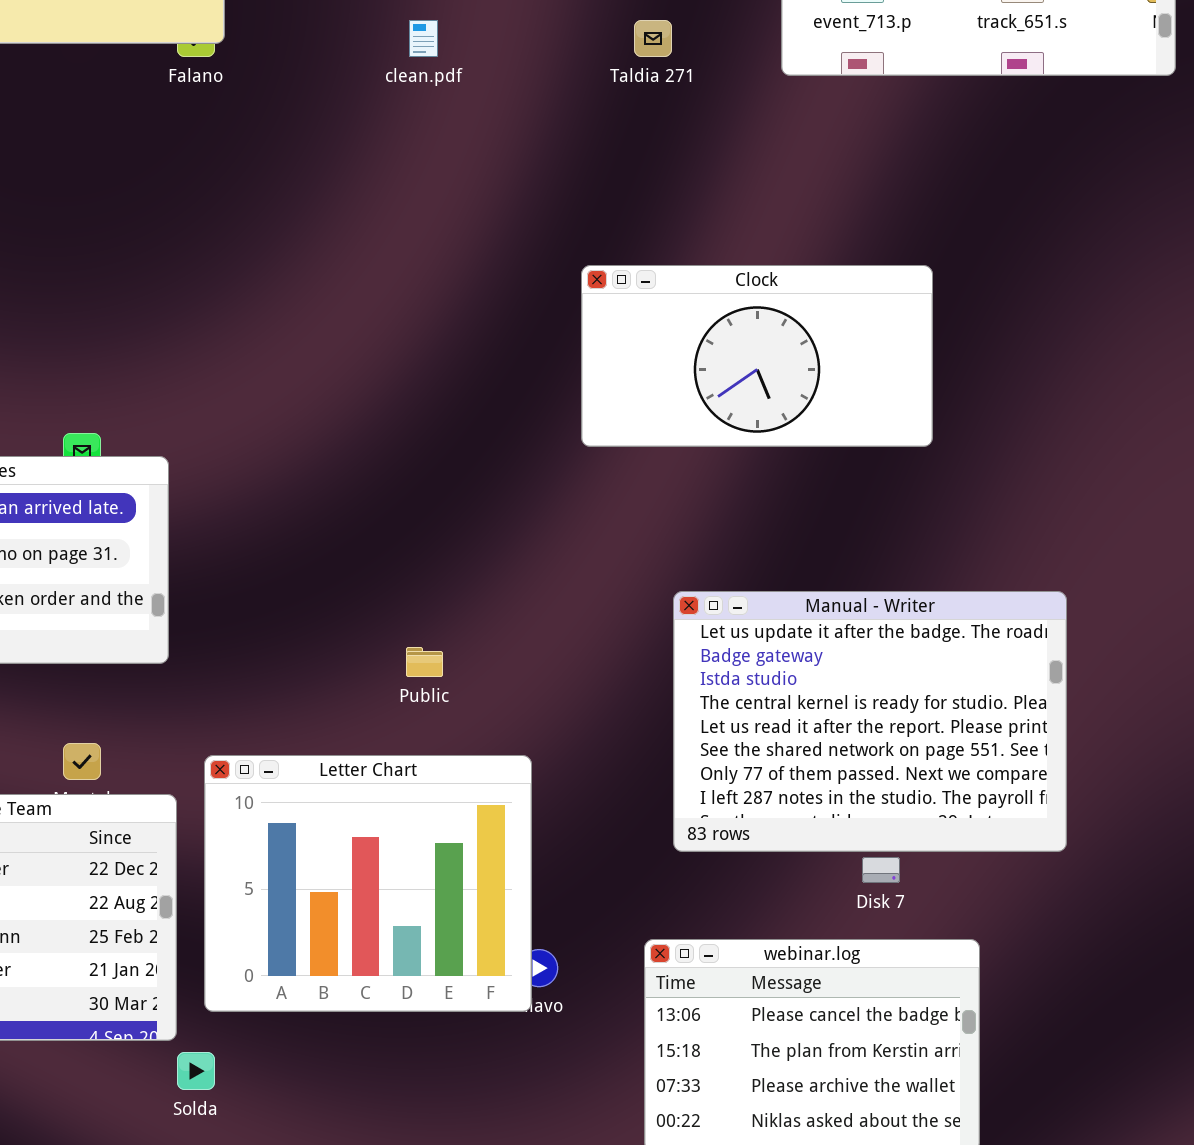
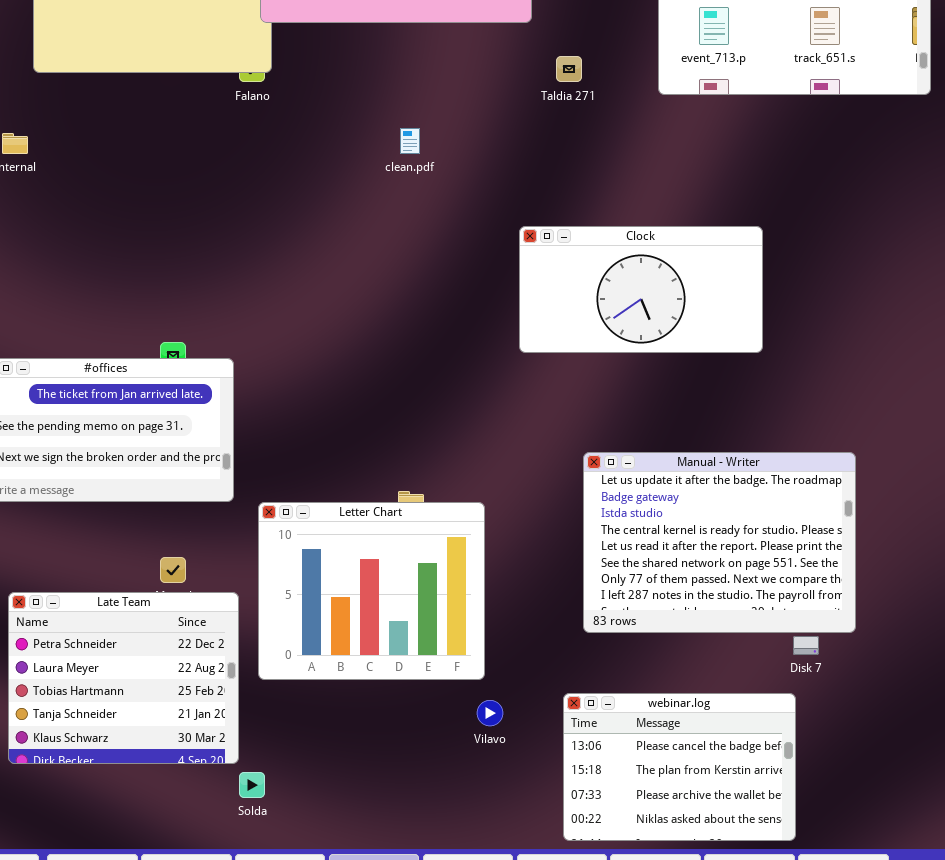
clean.pdf: [409,20,438,57] -> [400,128,420,154], moved
Letter Chart: [204,755,532,1012] -> [258,502,485,680], moved
Disk 7: [862,857,900,883] -> [793,636,819,655], moved

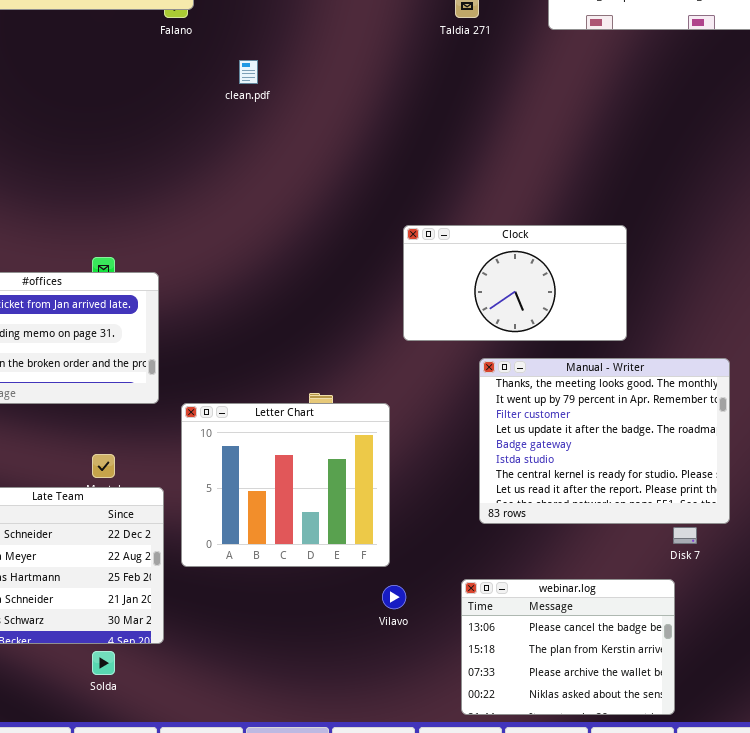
clean.pdf: [400,128,420,154] -> [239,60,258,84], moved
Clock: [519,226,763,353] -> [403,225,627,341], moved
Manual - Writer: [583,452,856,633] -> [479,358,730,524], scrolled up 3 rows
Solda: [239,772,265,798] -> [92,651,115,675], moved

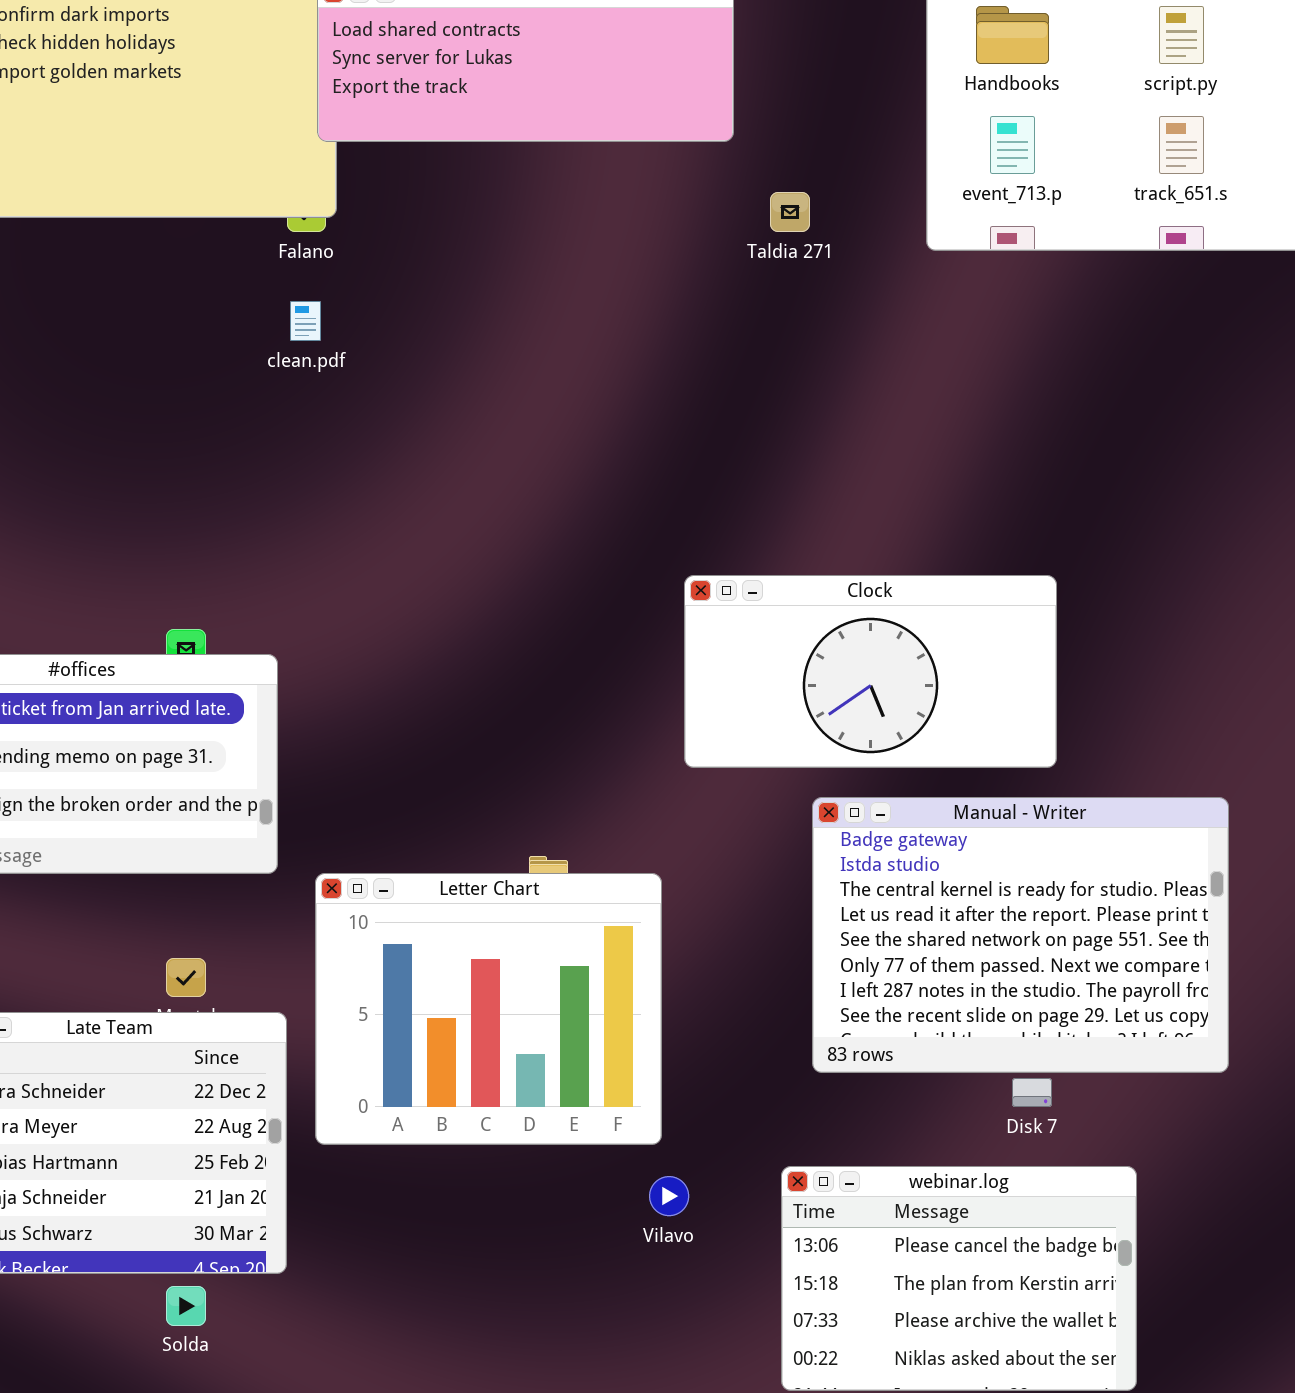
clean.pdf: [239,60,258,84] -> [290,301,321,341], moved
Manual - Writer: [479,358,730,524] -> [812,797,1229,1073], scrolled down 4 rows
Disk 7: [673,527,697,544] -> [1012,1078,1052,1107], moved

